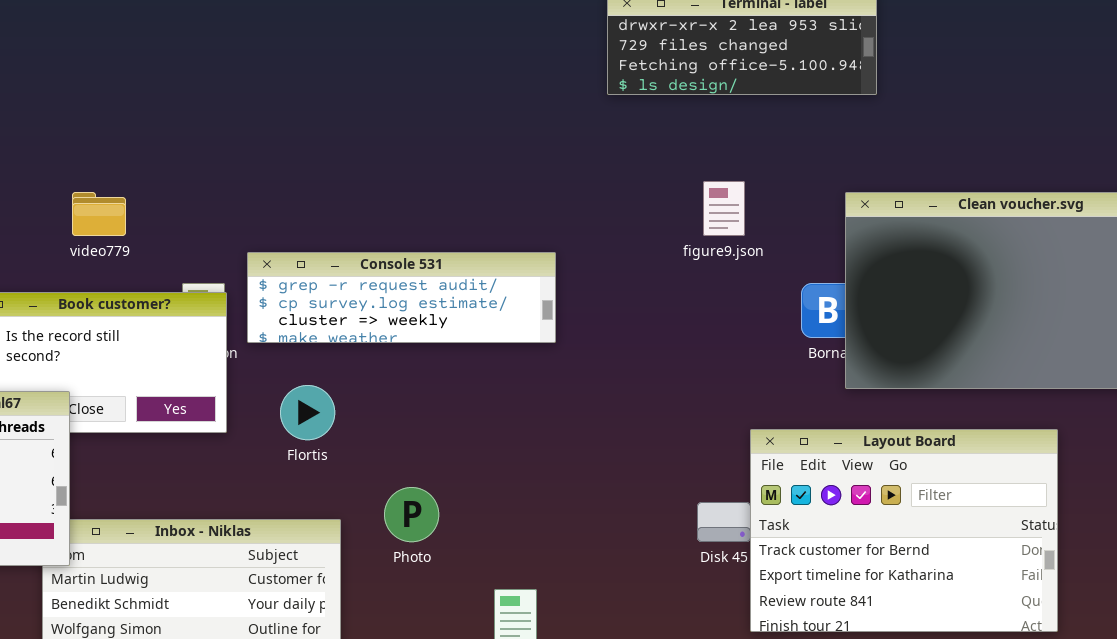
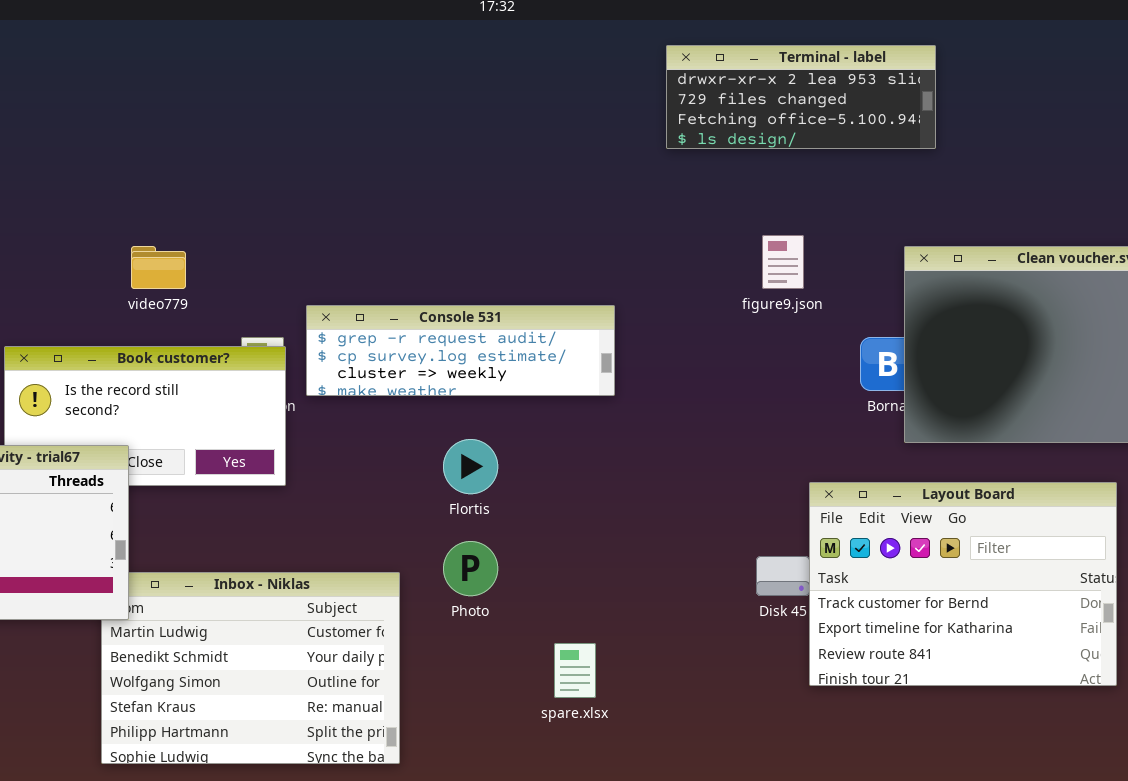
Flortis: [280,385,335,440] -> [443,439,498,494], moved

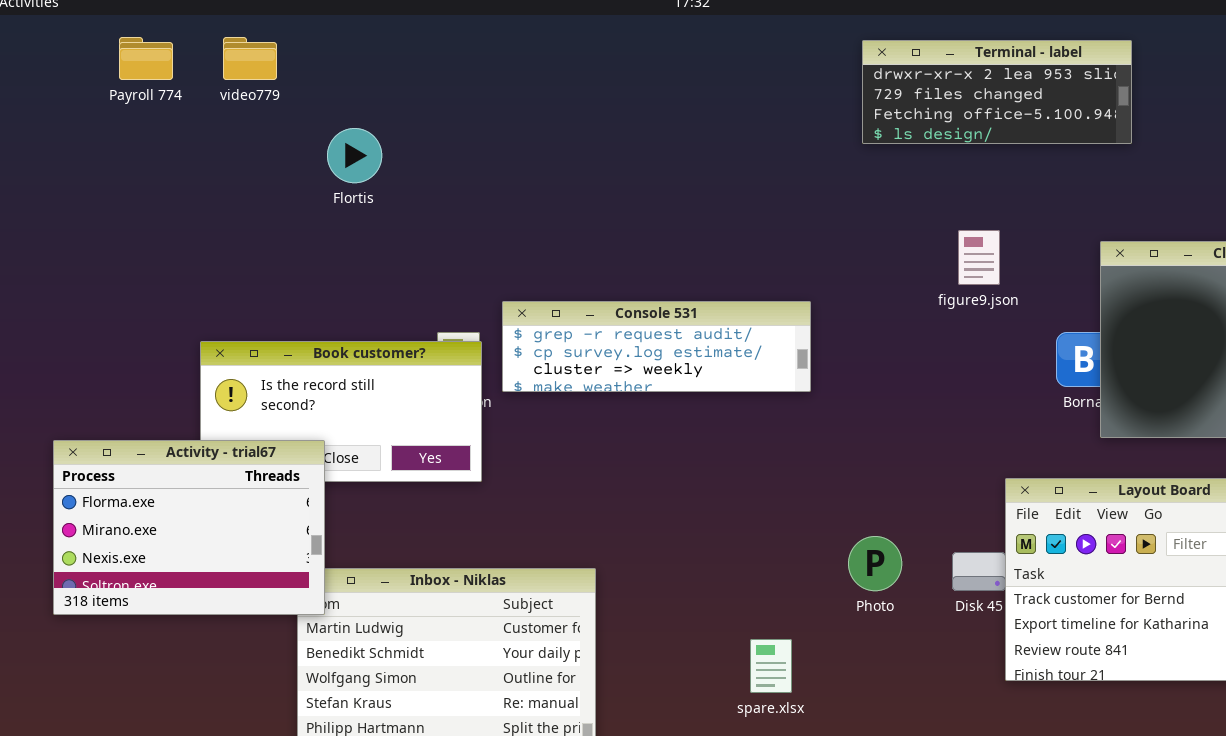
video779: [131,246,186,289] -> [223,37,277,80], moved
Flortis: [443,439,498,494] -> [327,128,382,183], moved
Photo: [443,541,498,596] -> [848,536,902,591], moved

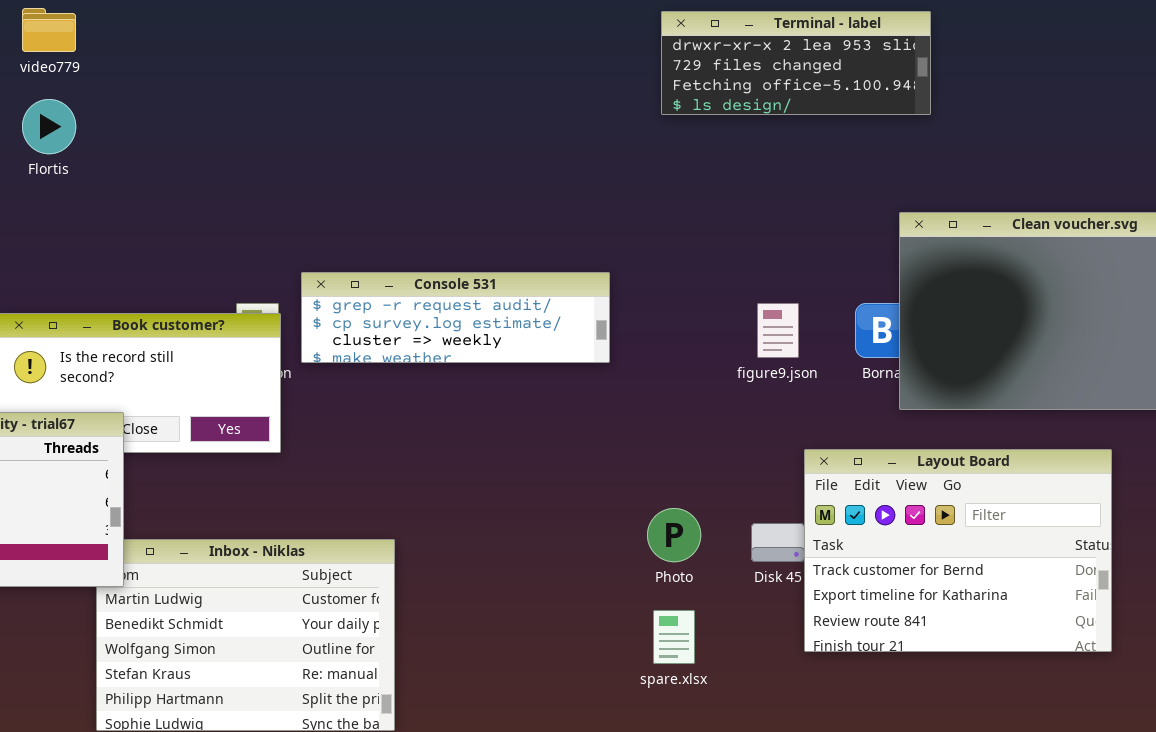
Flortis: [327,128,382,183] -> [22,99,76,154], moved
figure9.json: [958,230,1000,285] -> [757,303,799,358], moved
spare.xlsx: [750,639,792,693] -> [653,610,695,664], moved

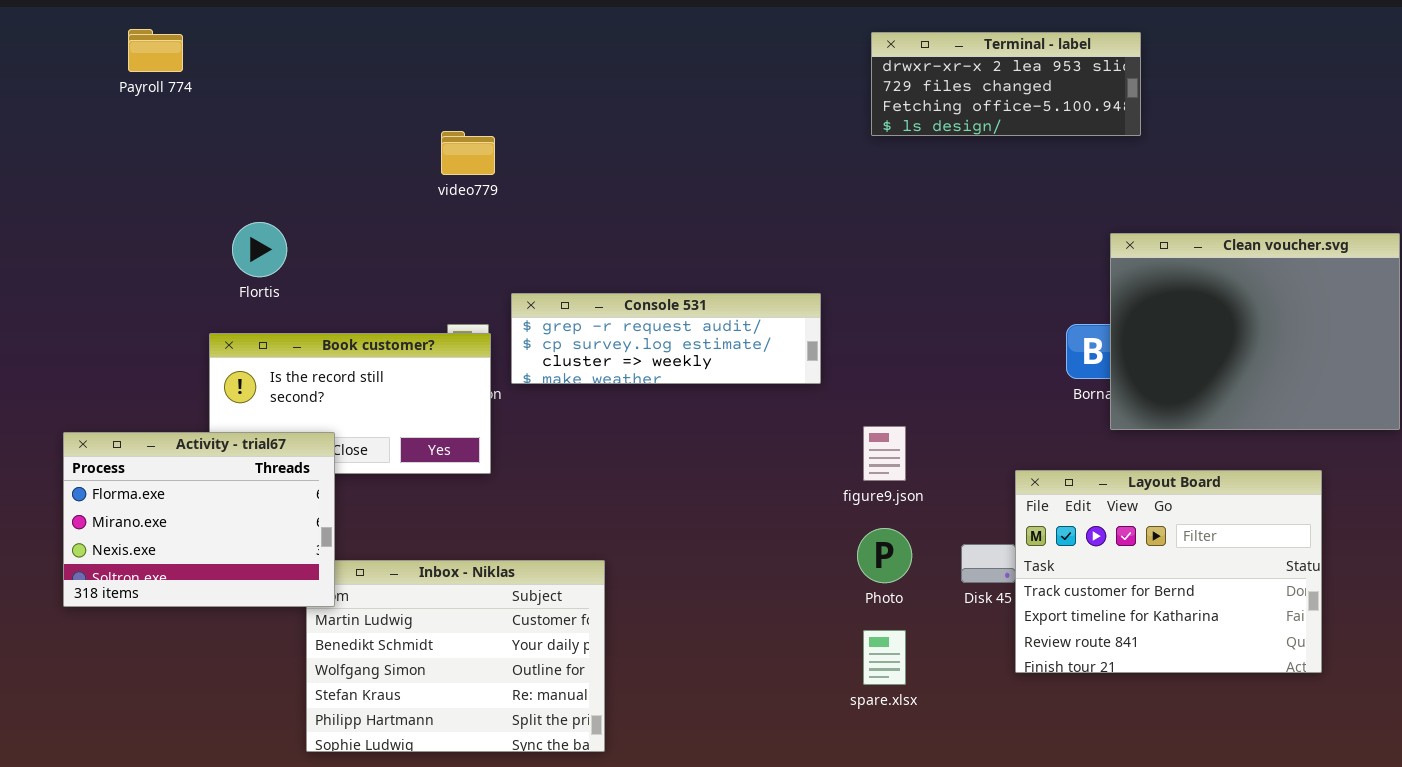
video779: [22,8,76,52] -> [441,131,495,175], moved
Flortis: [22,99,76,154] -> [232,222,287,277], moved
figure9.json: [757,303,799,358] -> [863,426,906,481], moved

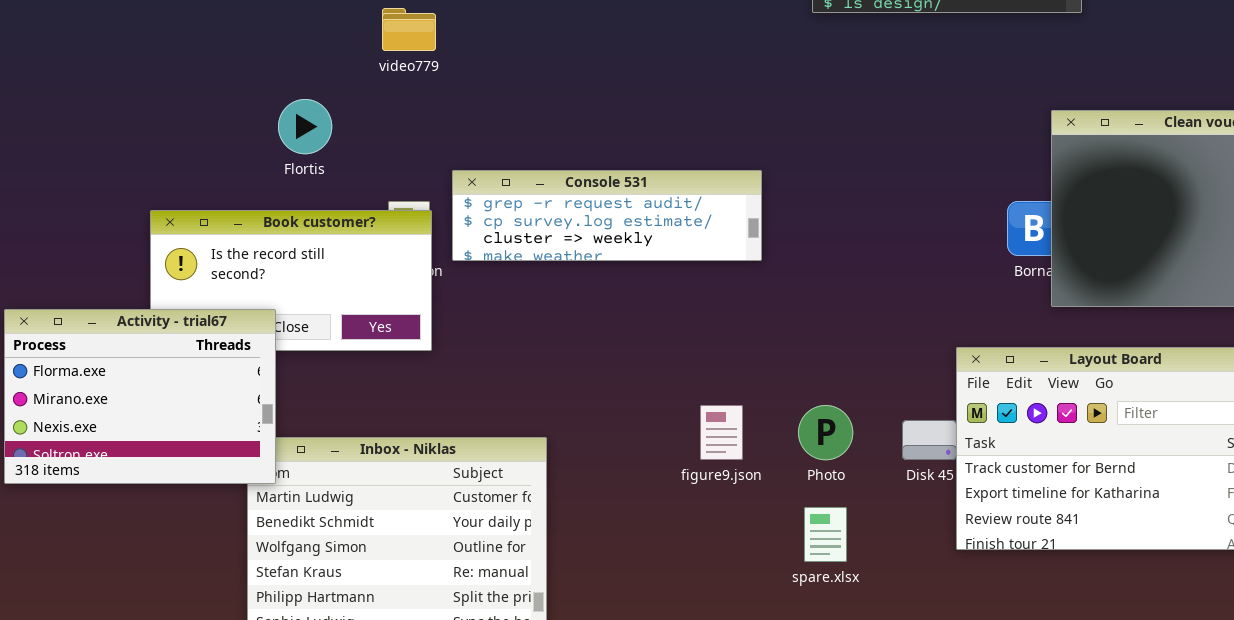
Flortis: [232,222,287,277] -> [278,99,332,154], moved
figure9.json: [863,426,906,481] -> [700,405,743,460], moved

